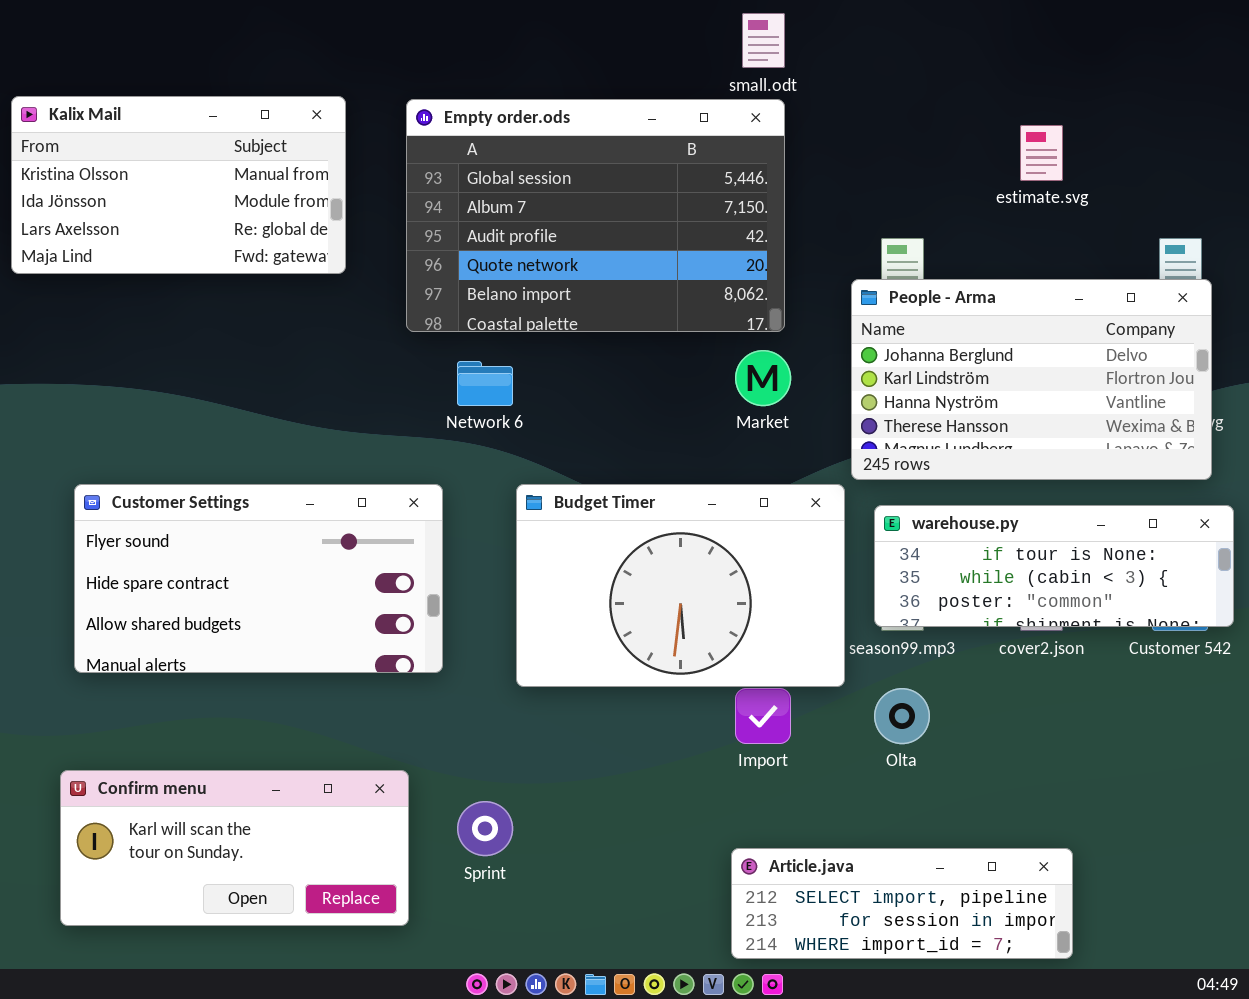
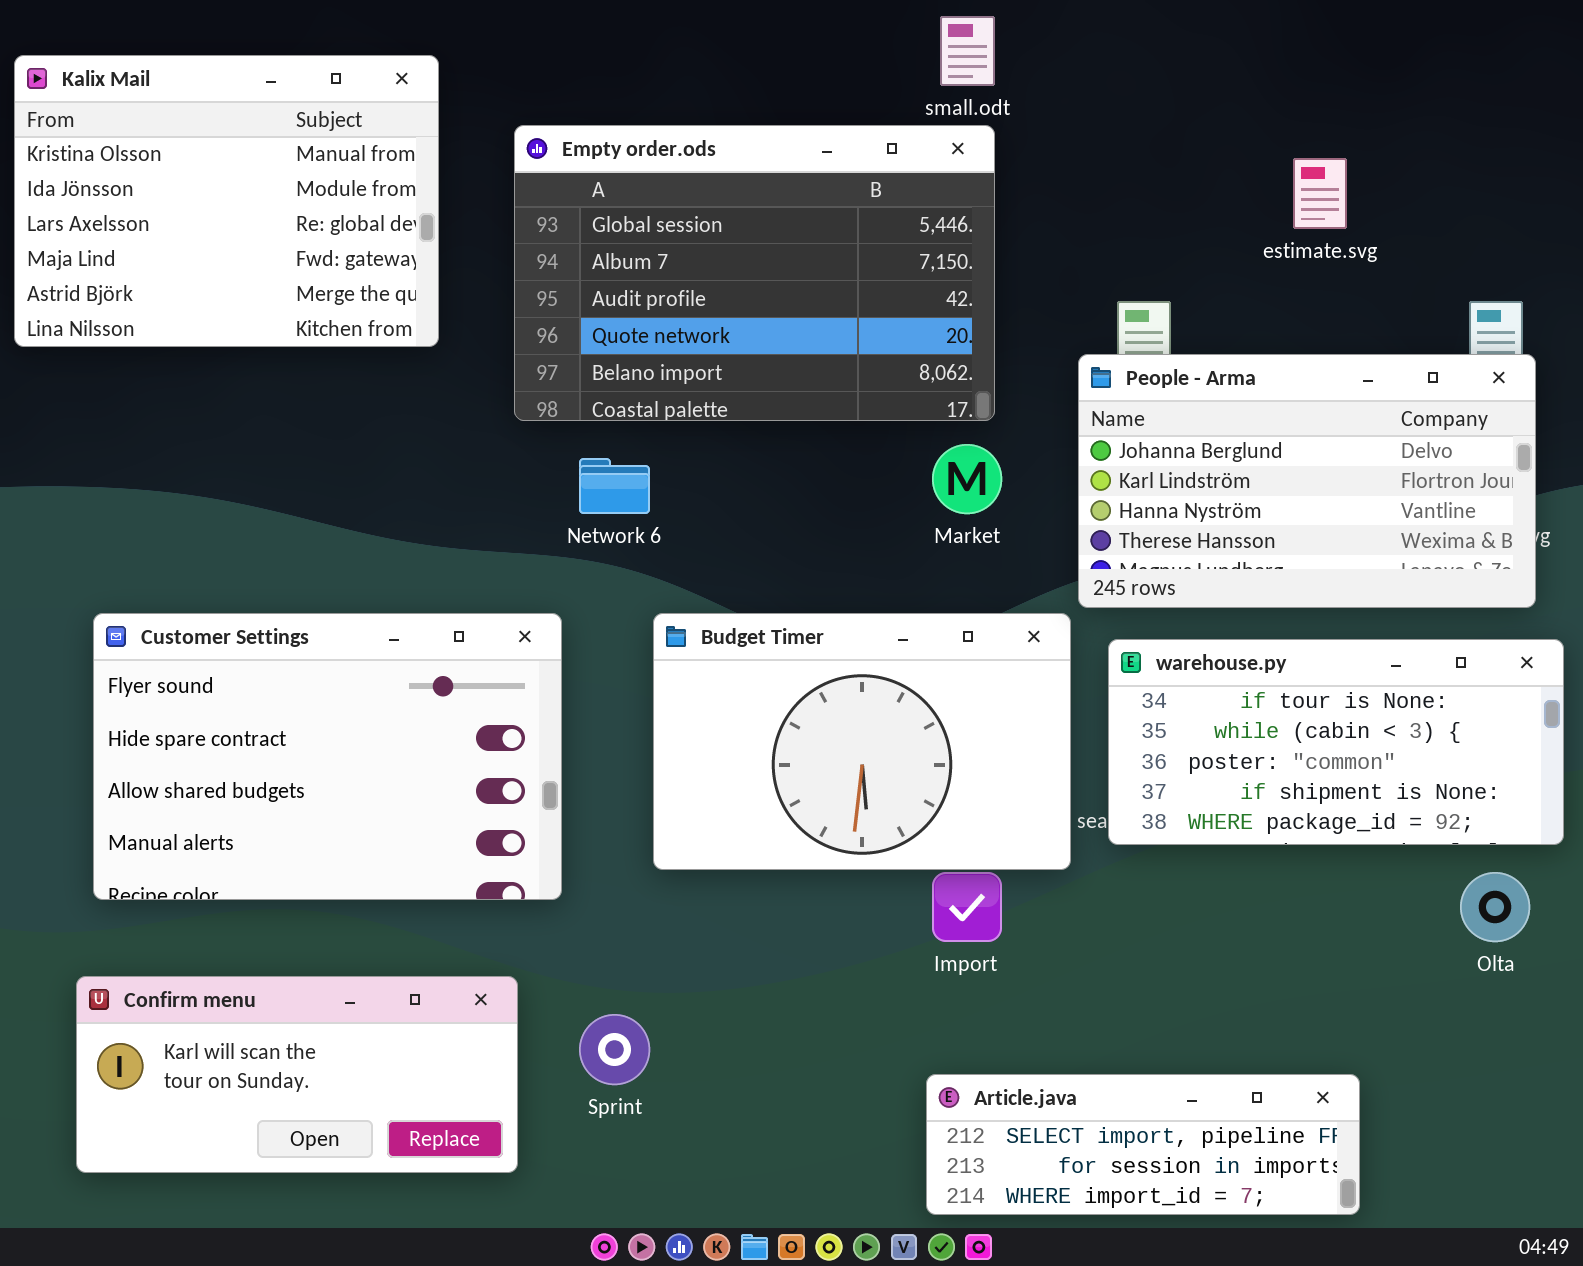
Kalix Mail: [11,96,346,274] -> [14,55,439,347], resized
Customer Settings: [74,484,443,673] -> [93,613,562,900], resized
warehouse.py: [874,505,1234,627] -> [1108,639,1564,845], resized
Olta: [874,688,930,744] -> [1460,872,1530,942], moved

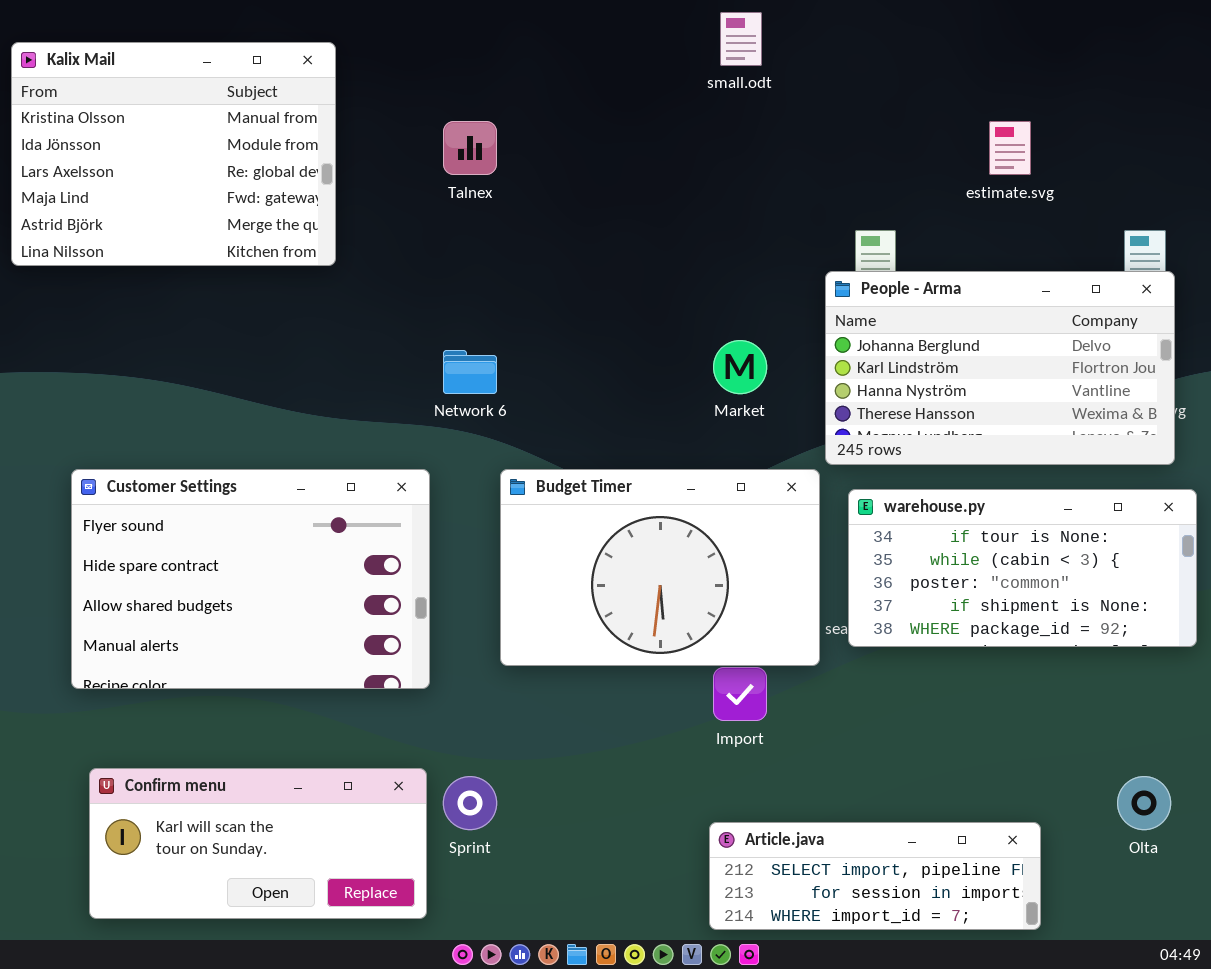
Empty order.ods: [514,125,995,421] -> none, closed
Olta: [1460,872,1530,942] -> [1117,776,1171,830], moved
Confirm menu: [76,976,518,1173] -> [89,768,427,919], moved

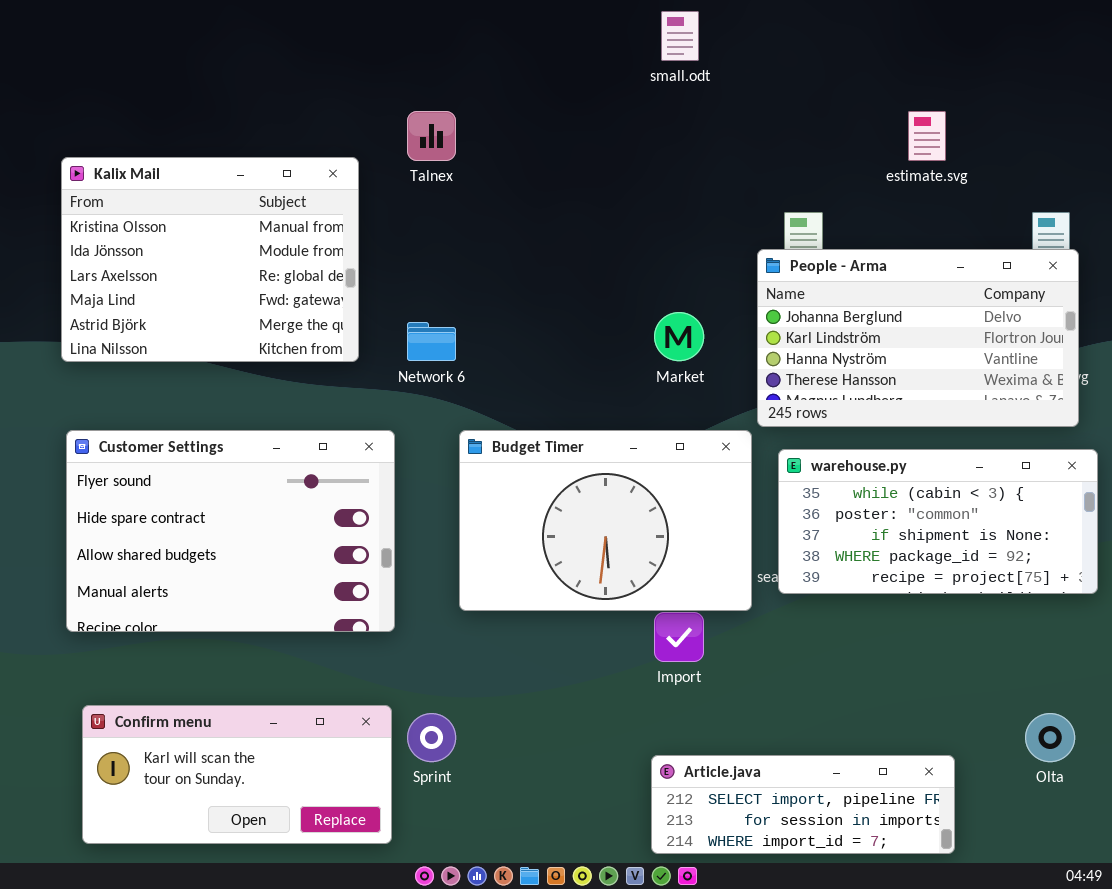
Kalix Mail: [11,42,336,266] -> [61,157,359,362], moved
warehouse.py: [848,489,1197,647] -> [778,449,1098,594], scrolled down 1 row

